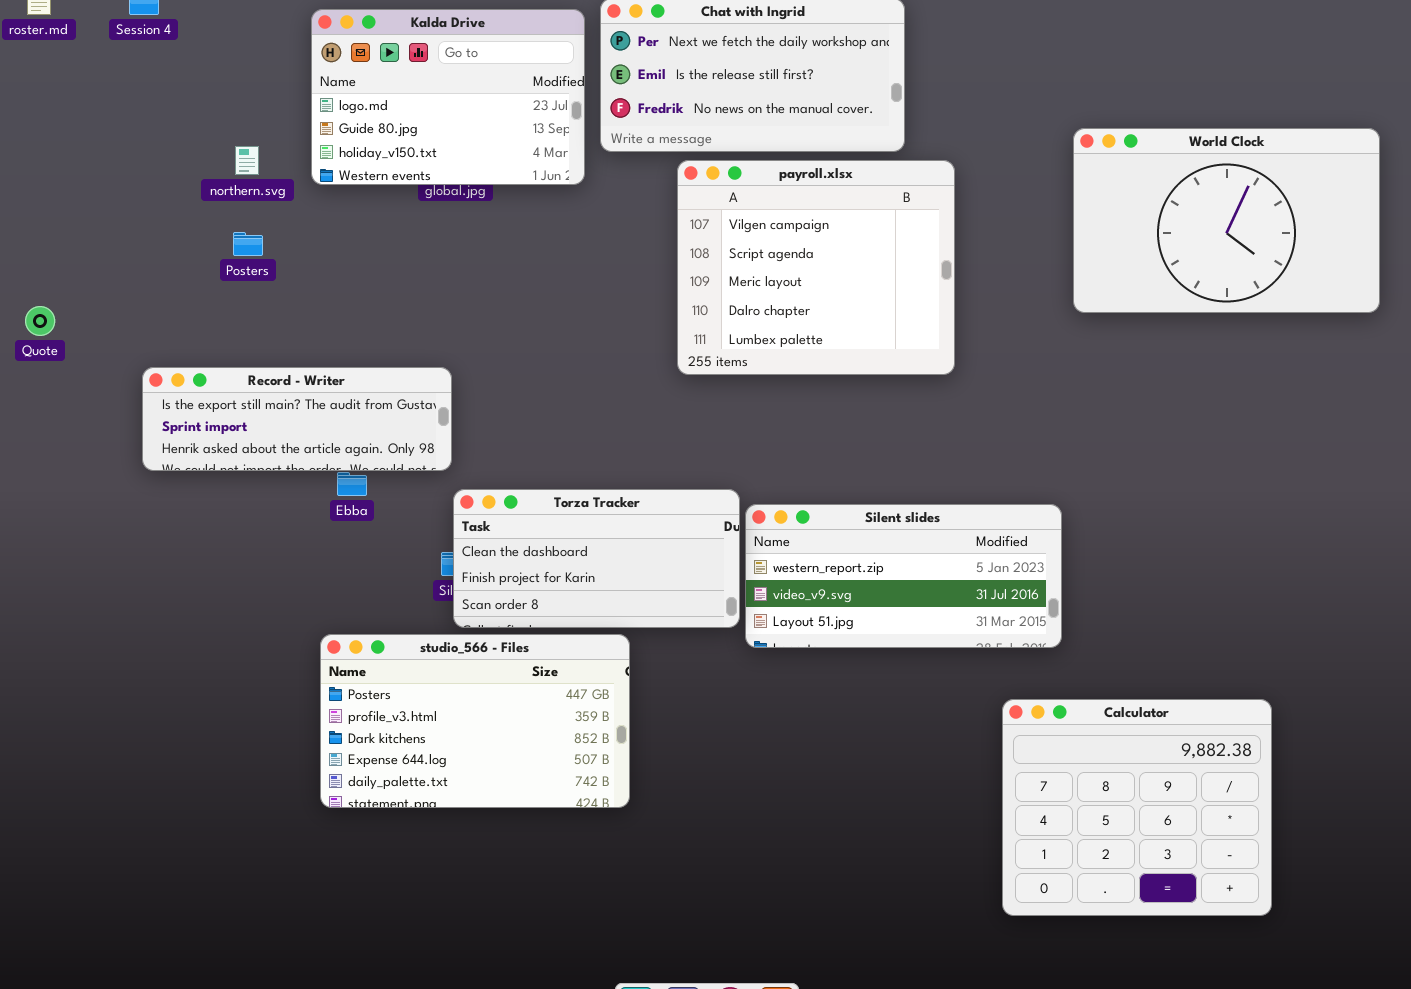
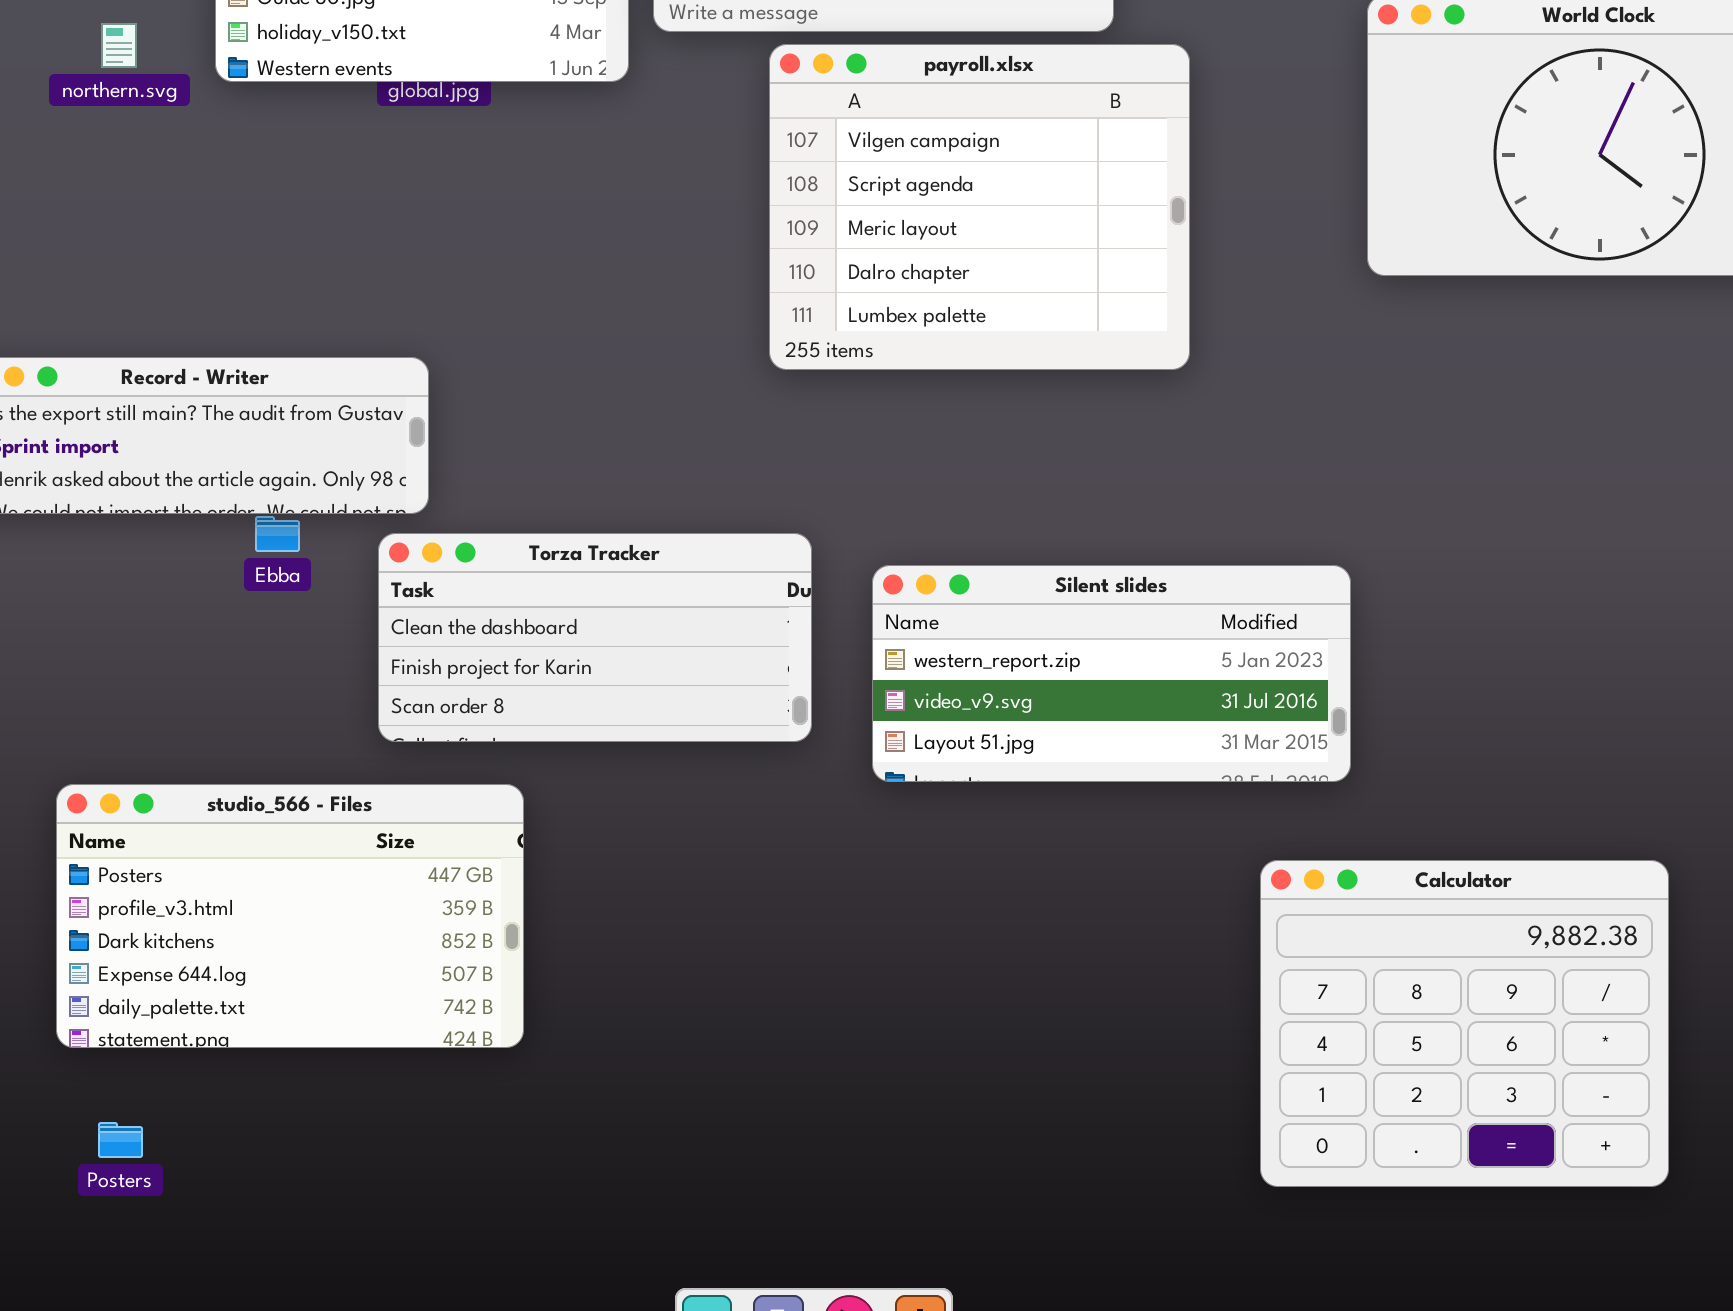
Posters: [233,232,263,256] -> [98,1122,143,1158], moved
Torza Tracker: [453,489,740,628] -> [378,533,812,742], moved
studio_566 - Files: [320,634,630,808] -> [56,784,524,1048], moved

